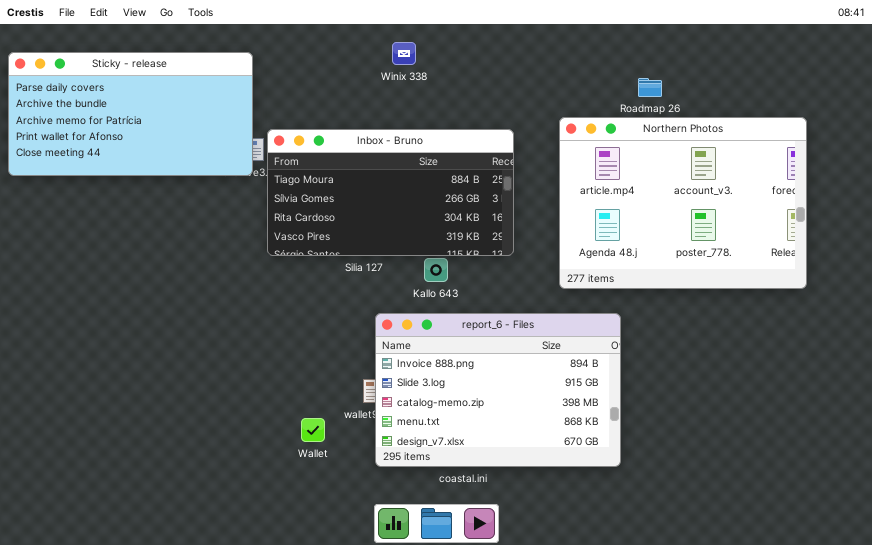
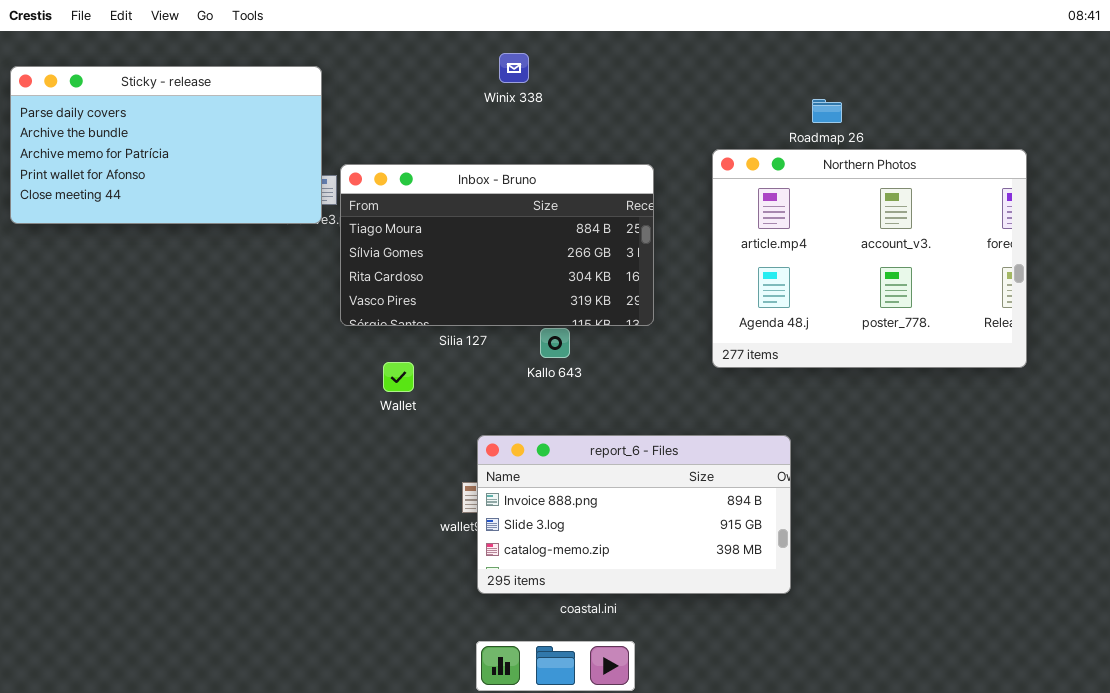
report_6 - Files: [375,313,621,467] -> [477,435,791,594], resized
Wallet: [301,418,325,442] -> [383,362,414,392], moved

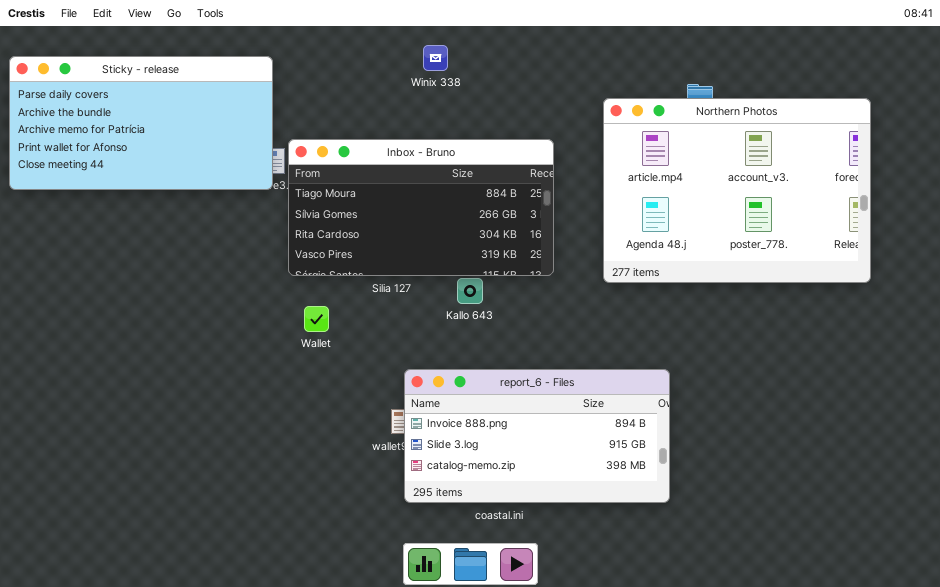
Northern Photos: [712,149,1027,368] -> [603,98,871,283], moved
Wallet: [383,362,414,392] -> [304,306,329,332], moved

